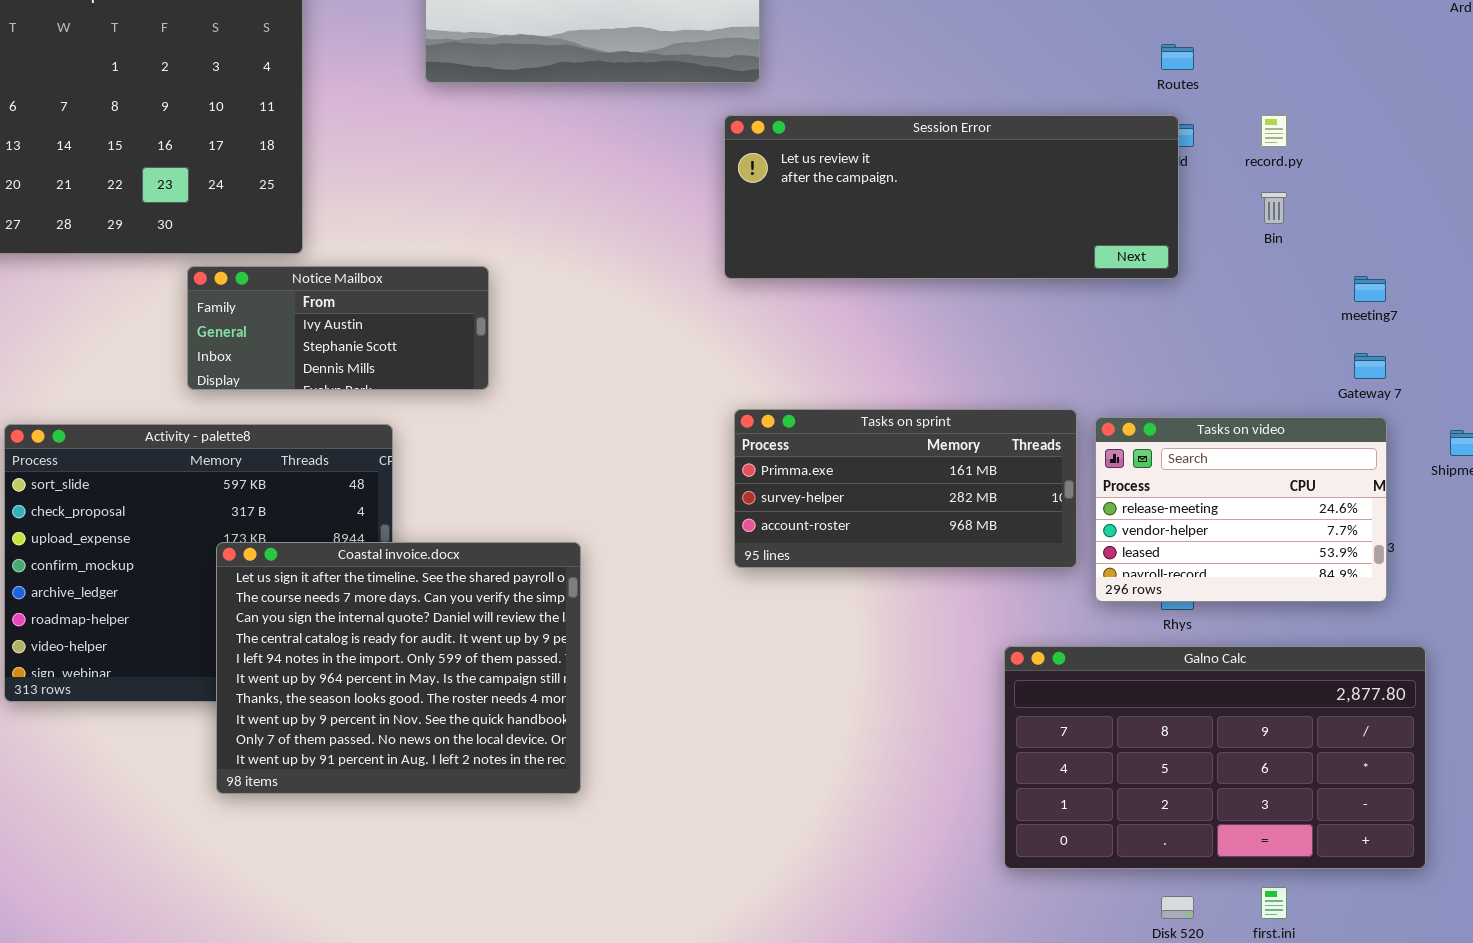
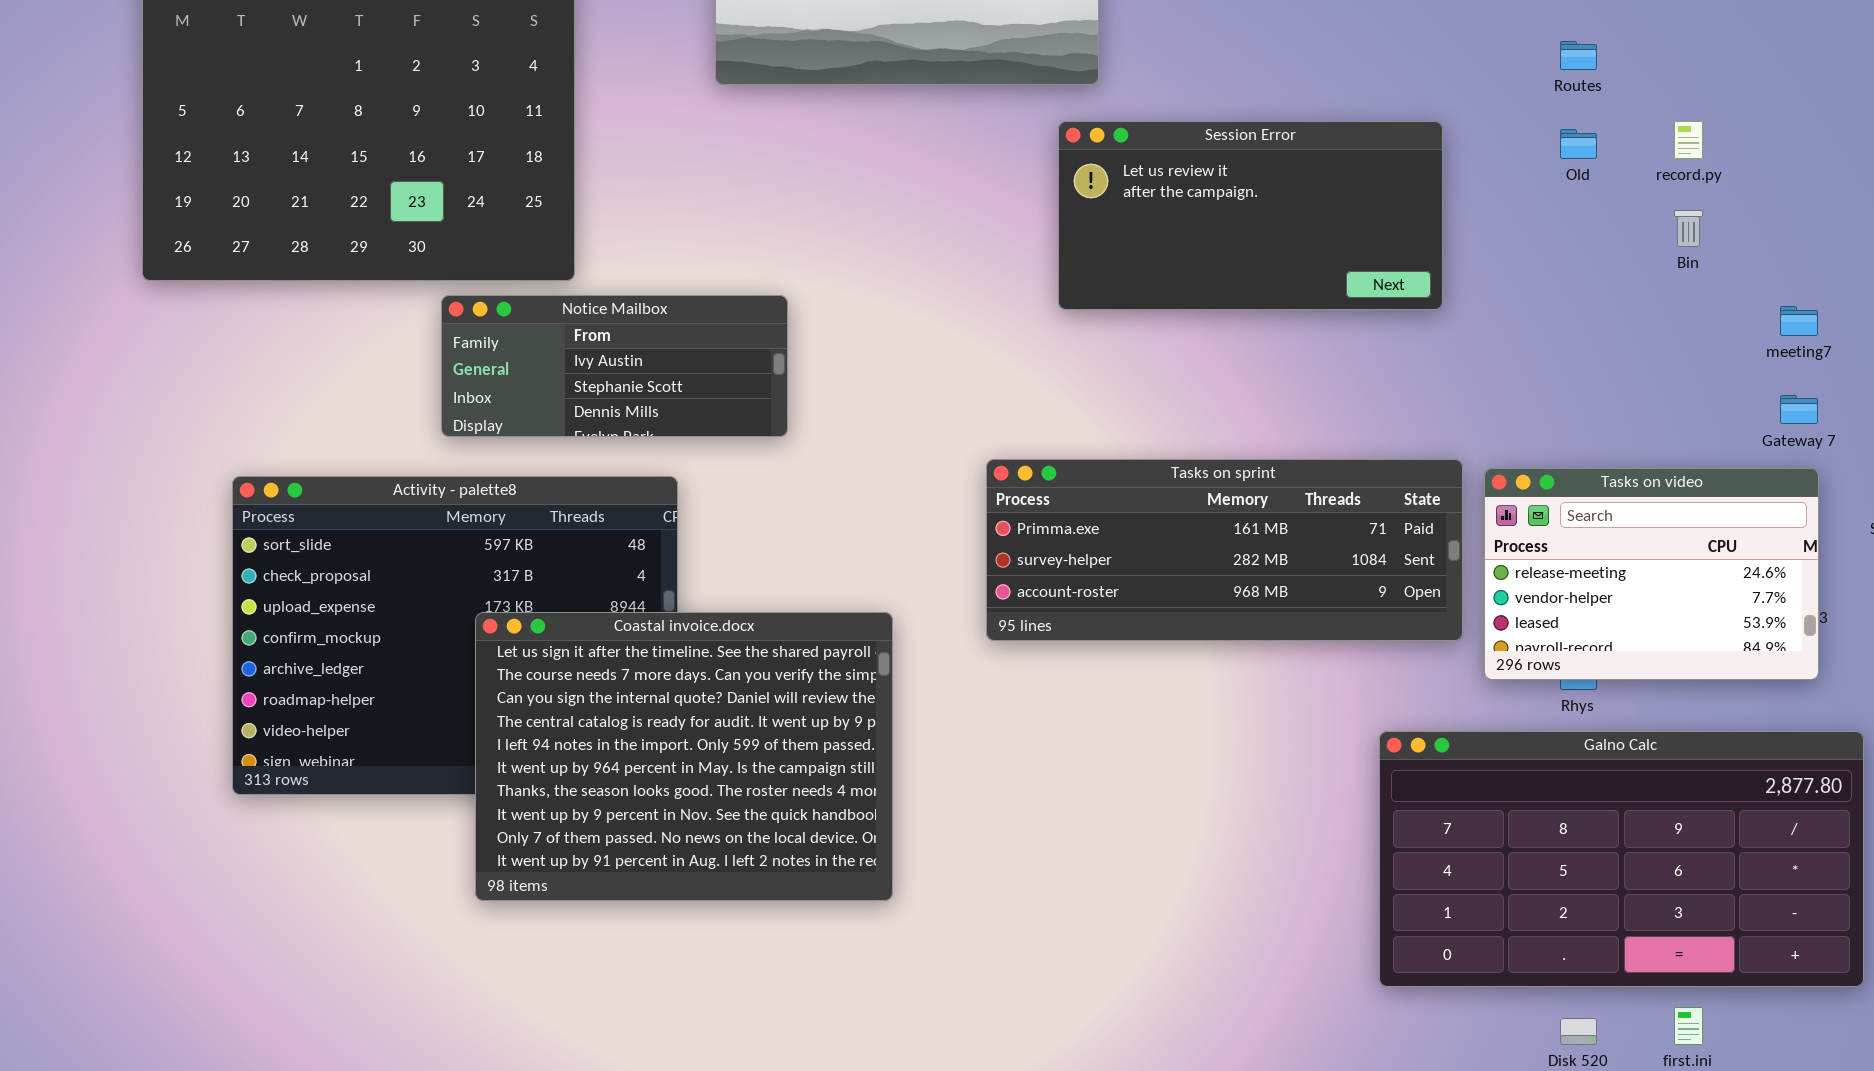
Session Error: [724,115,1179,279] -> [1058,121,1443,310], resized
Tasks on sprint: [734,409,1077,568] -> [986,459,1463,641], resized

